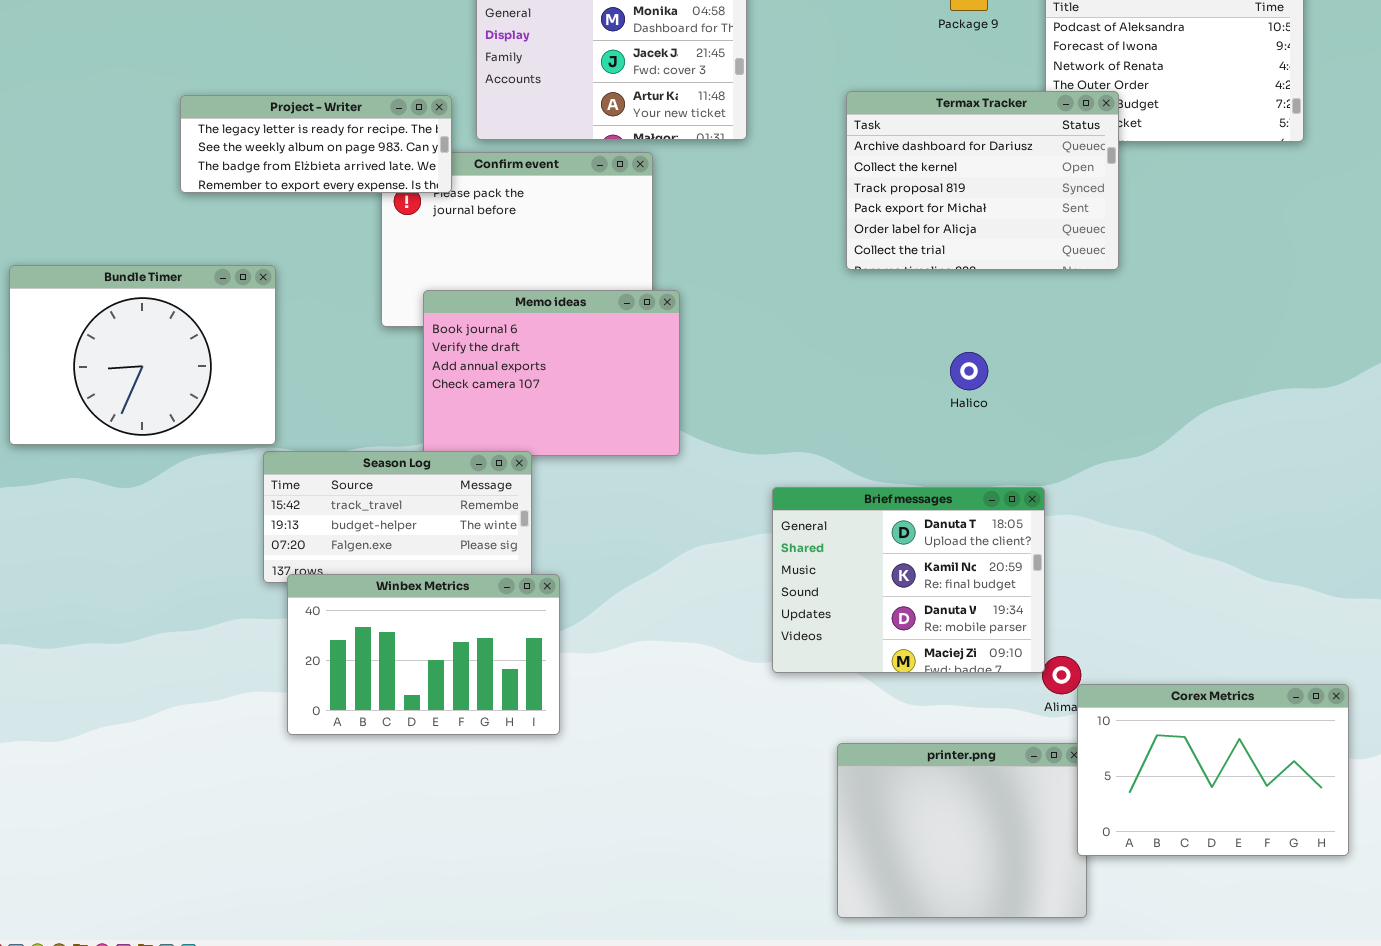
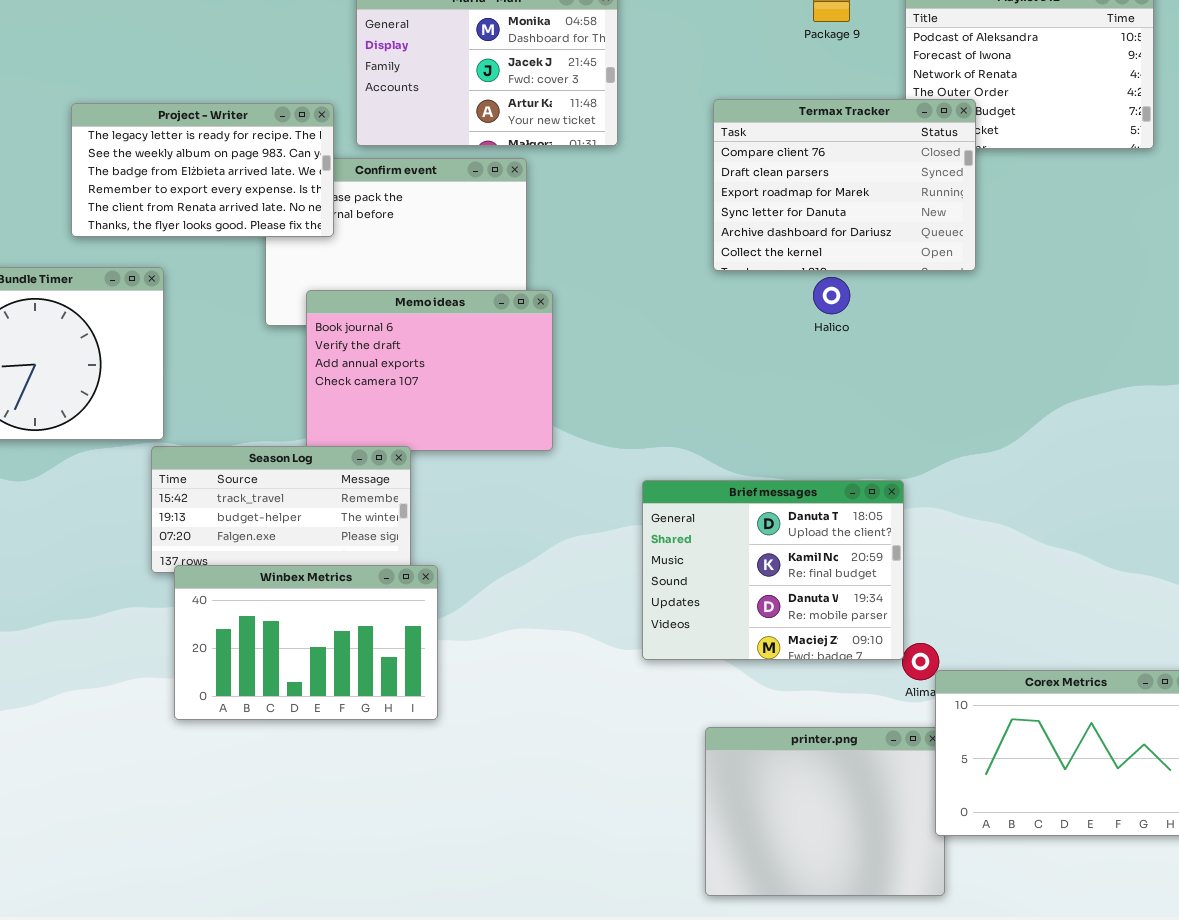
Termax Tracker: [846,91,1119,270] -> [713,99,976,271], scrolled up 4 rows
Project - Writer: [180,95,452,193] -> [71,103,334,237], resized
Halico: [950,352,988,390] -> [813,277,850,314], moved

